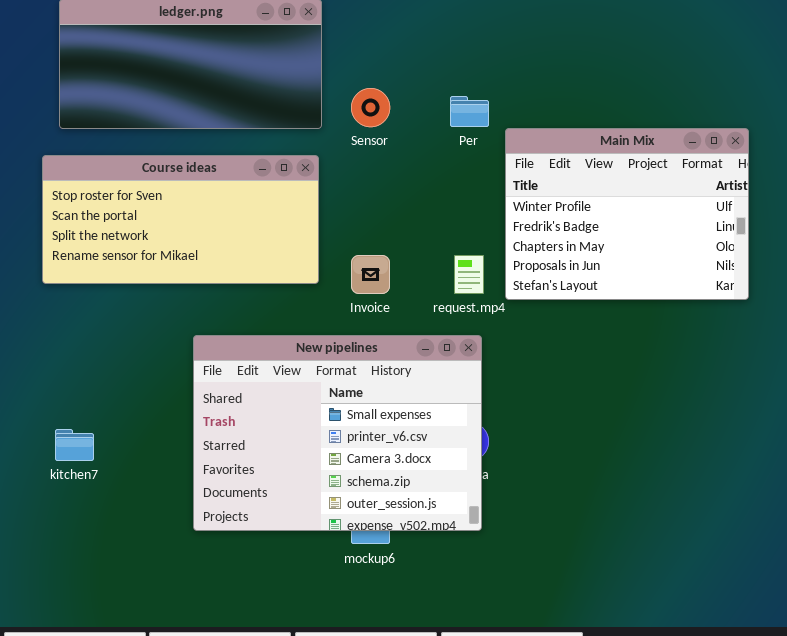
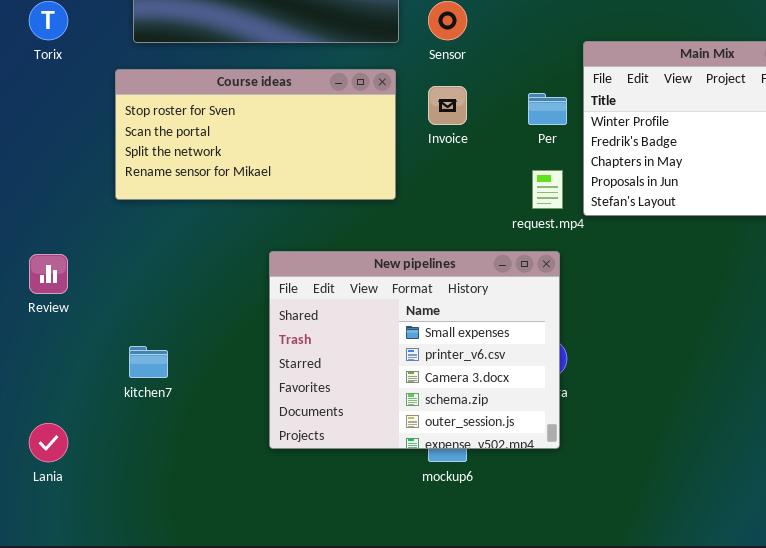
Per: [450,96,489,127] -> [528,93,567,125], moved
Invoice: [351,255,390,294] -> [428,86,467,125], moved

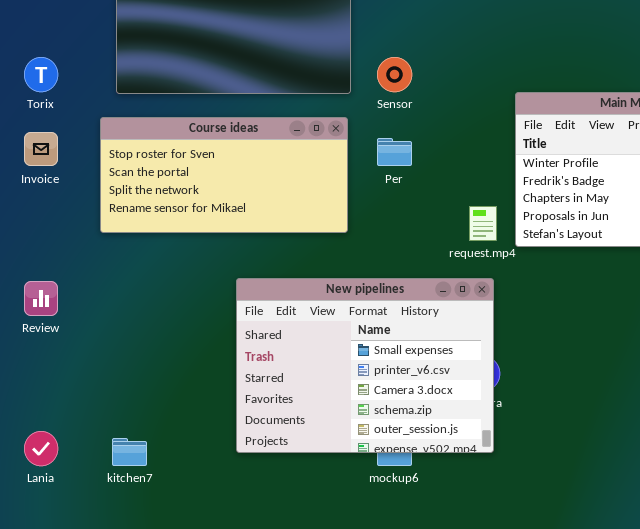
Invoice: [428,86,467,125] -> [24,132,58,166], moved
Per: [528,93,567,125] -> [377,138,412,166], moved
kitchen7: [129,346,168,378] -> [112,438,147,466], moved

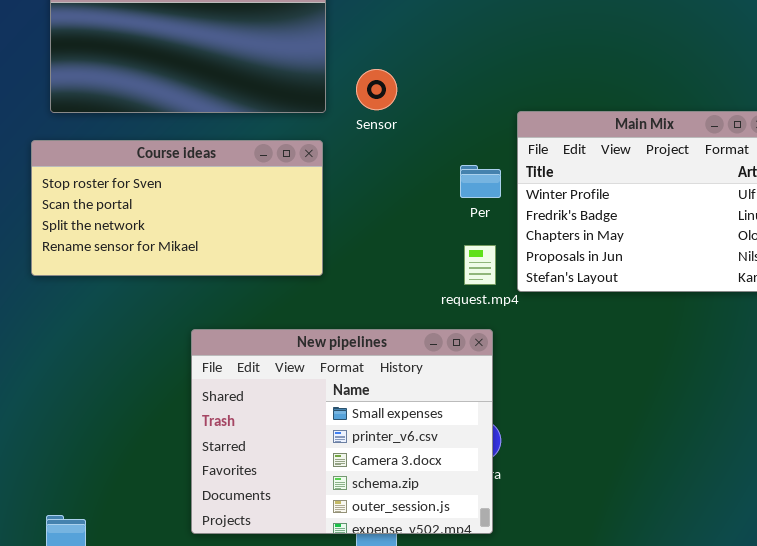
Per: [377,138,412,166] -> [460,165,501,198], moved

